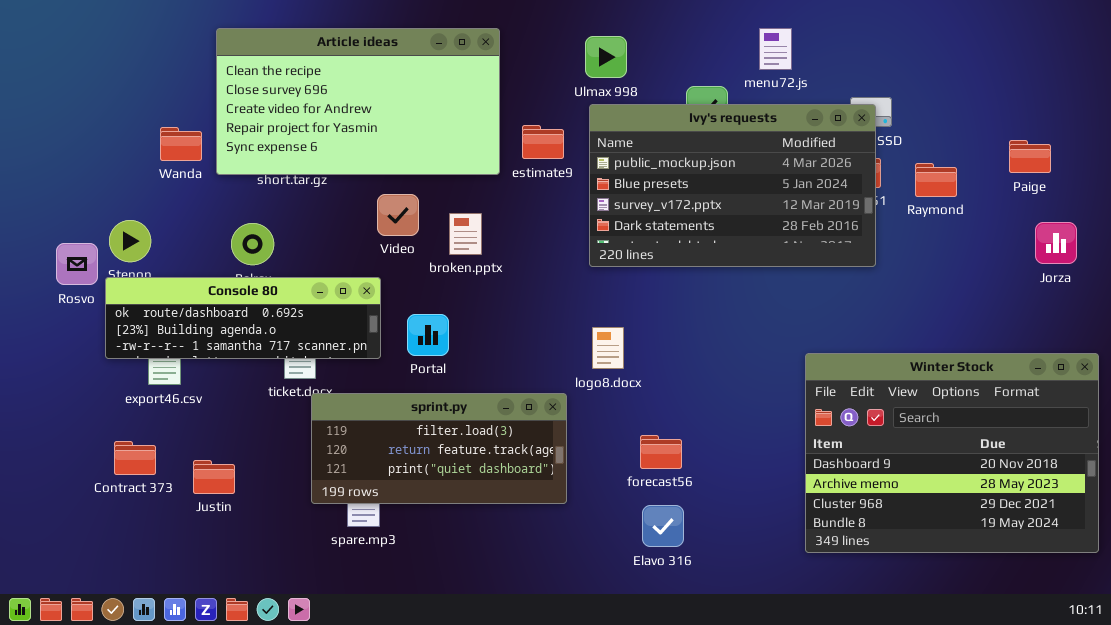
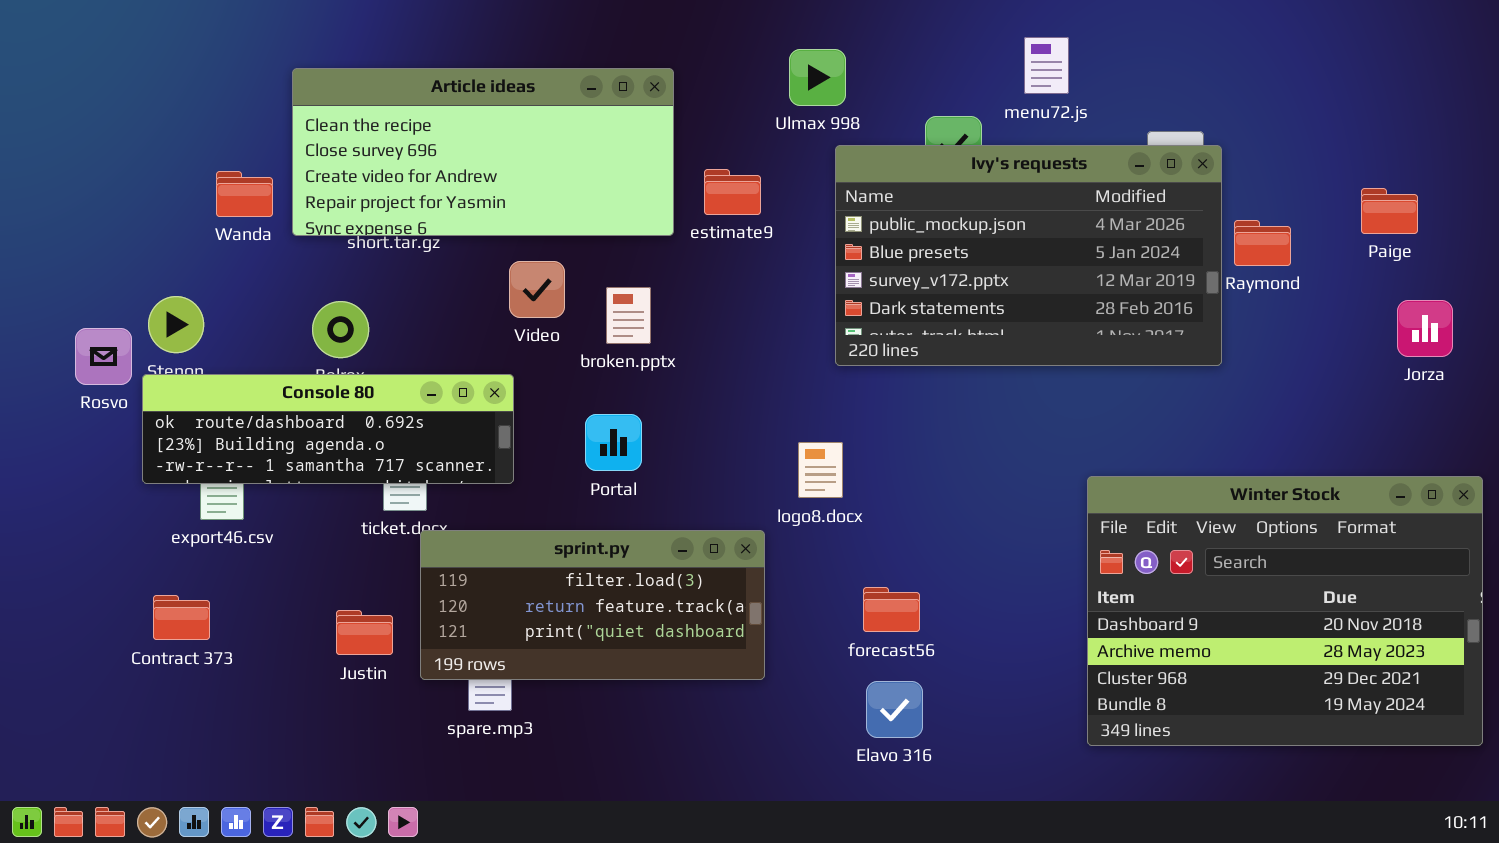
Article ideas: [216,28,500,175] -> [292,68,674,236], resized
Ivy's requests: [589,104,876,267] -> [835,145,1222,366], moved
Portal: [407,314,449,356] -> [585,414,642,471], moved
Justin: [193,460,235,494] -> [336,610,393,655], moved

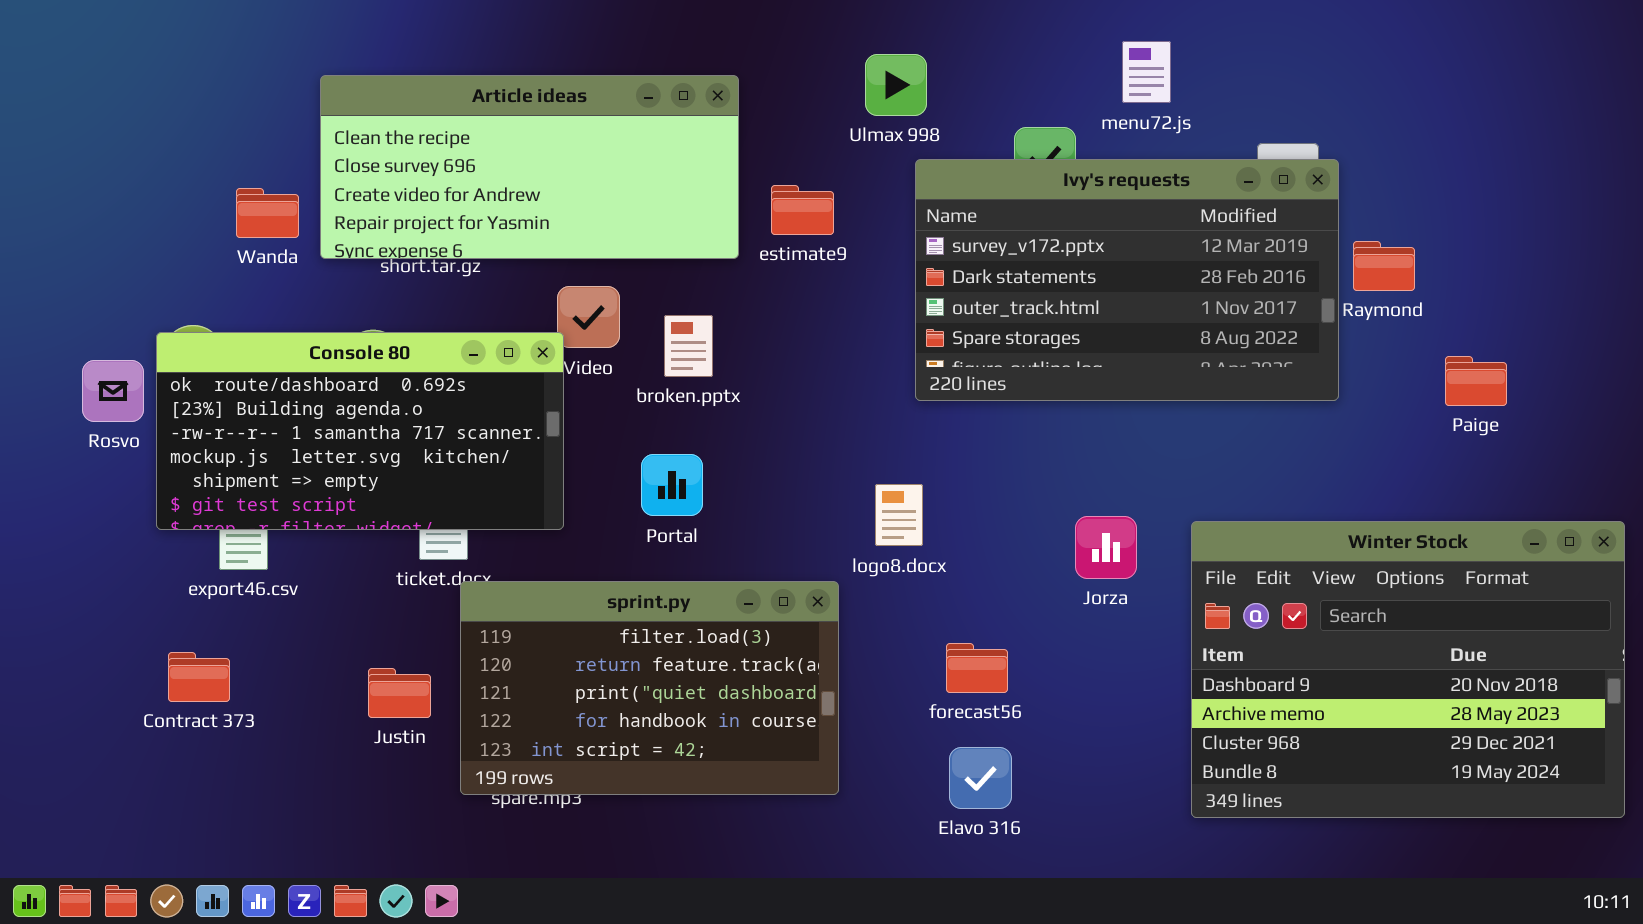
Ivy's requests: [835,145,1222,366] -> [915,159,1339,401], scrolled down 2 rows
Paige: [1361,188,1418,234] -> [1445,356,1507,406], moved
Jorza: [1397,300,1453,357] -> [1075,516,1137,579], moved
Console 80: [142,374,514,484] -> [156,332,564,530], resized
sprint.py: [420,530,765,680] -> [460,581,839,795], resized

